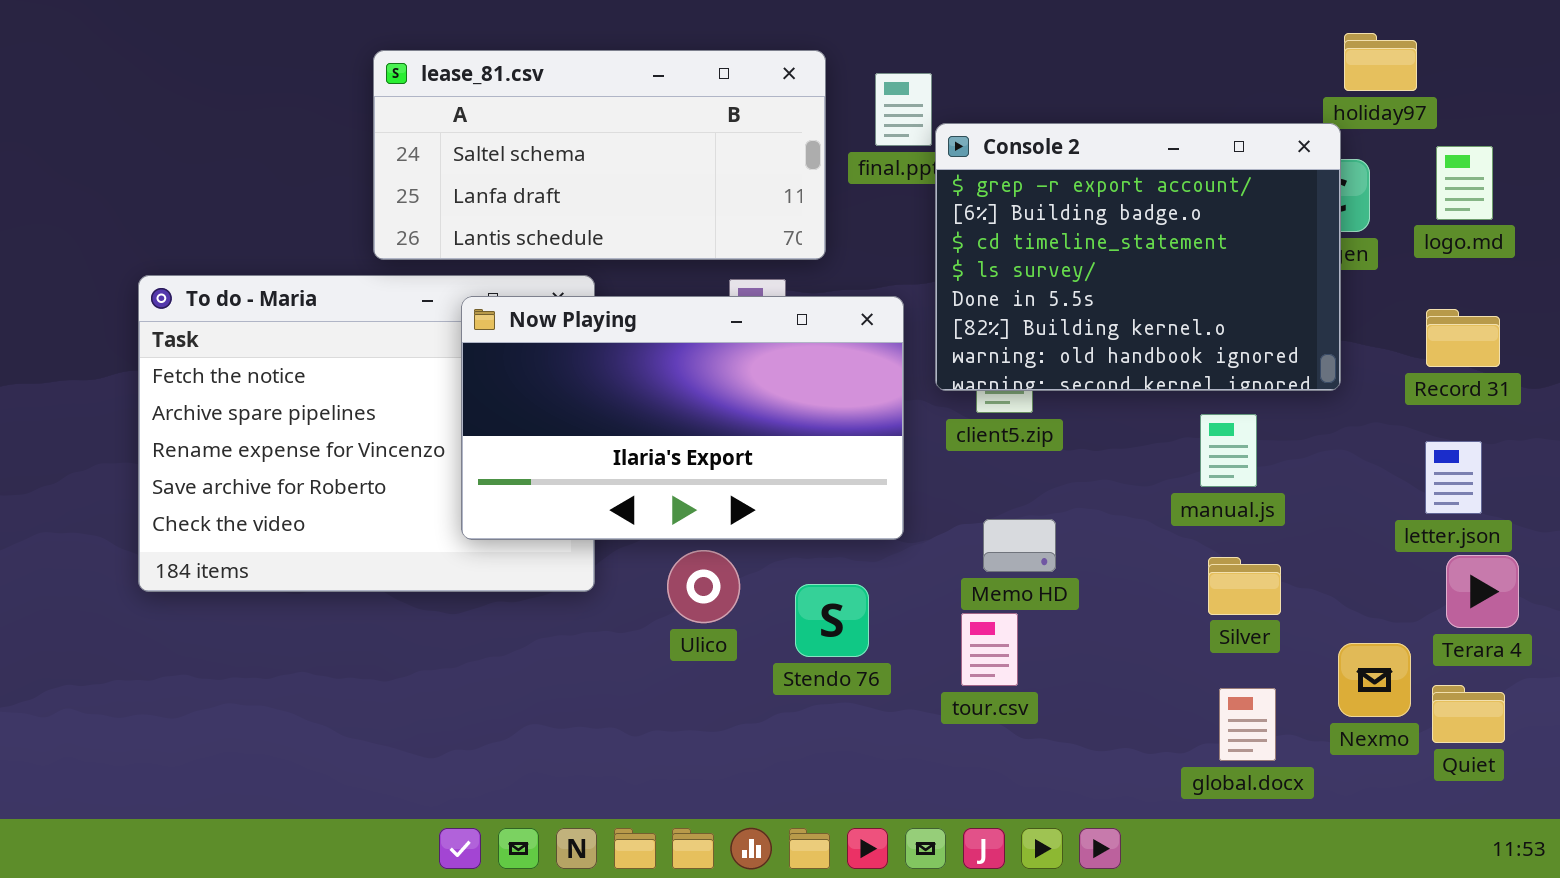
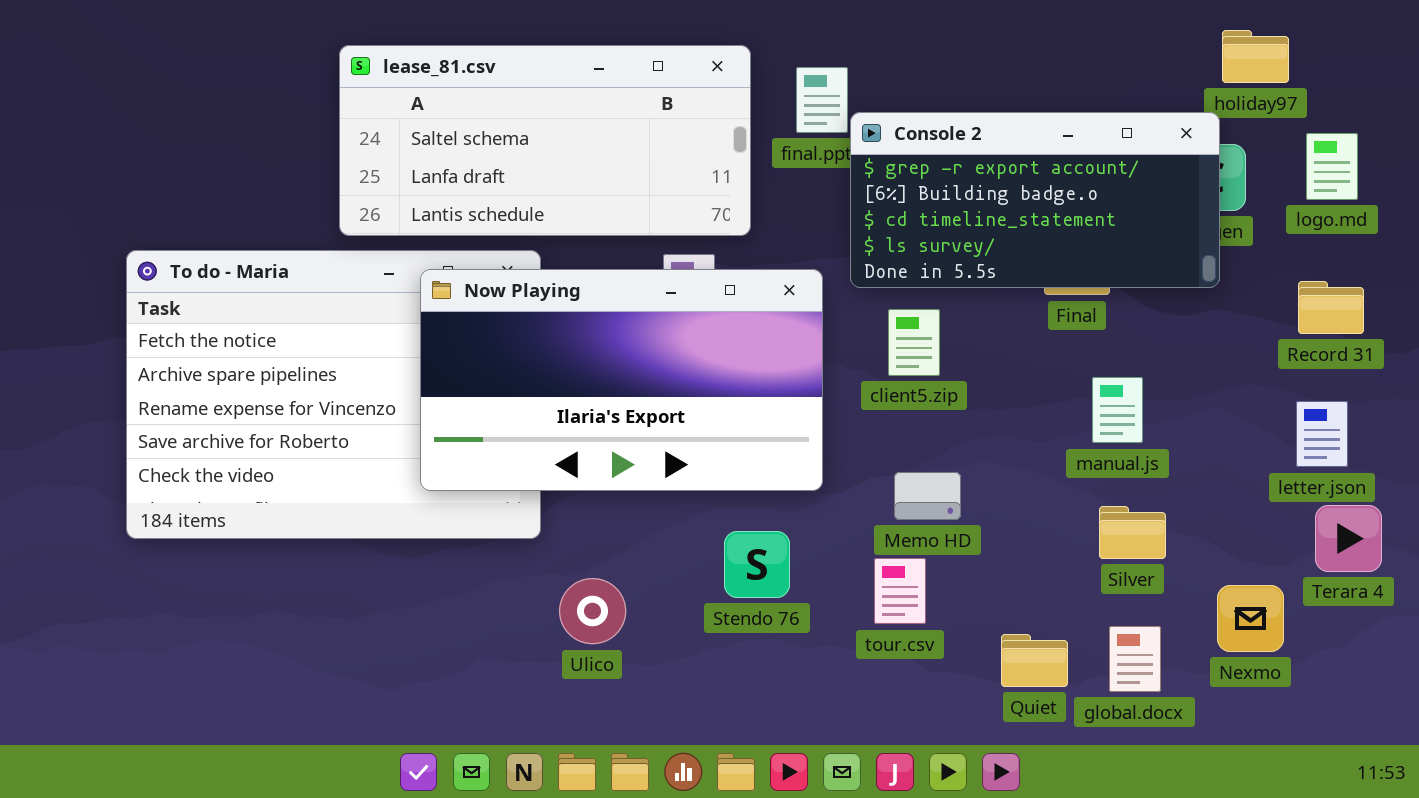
Console 2: [935,123,1341,391] -> [850,112,1220,288], resized
Ulico: [667,550,740,623] -> [559,578,626,644], moved
Quiet: [1432,685,1505,743] -> [1001,634,1068,687], moved

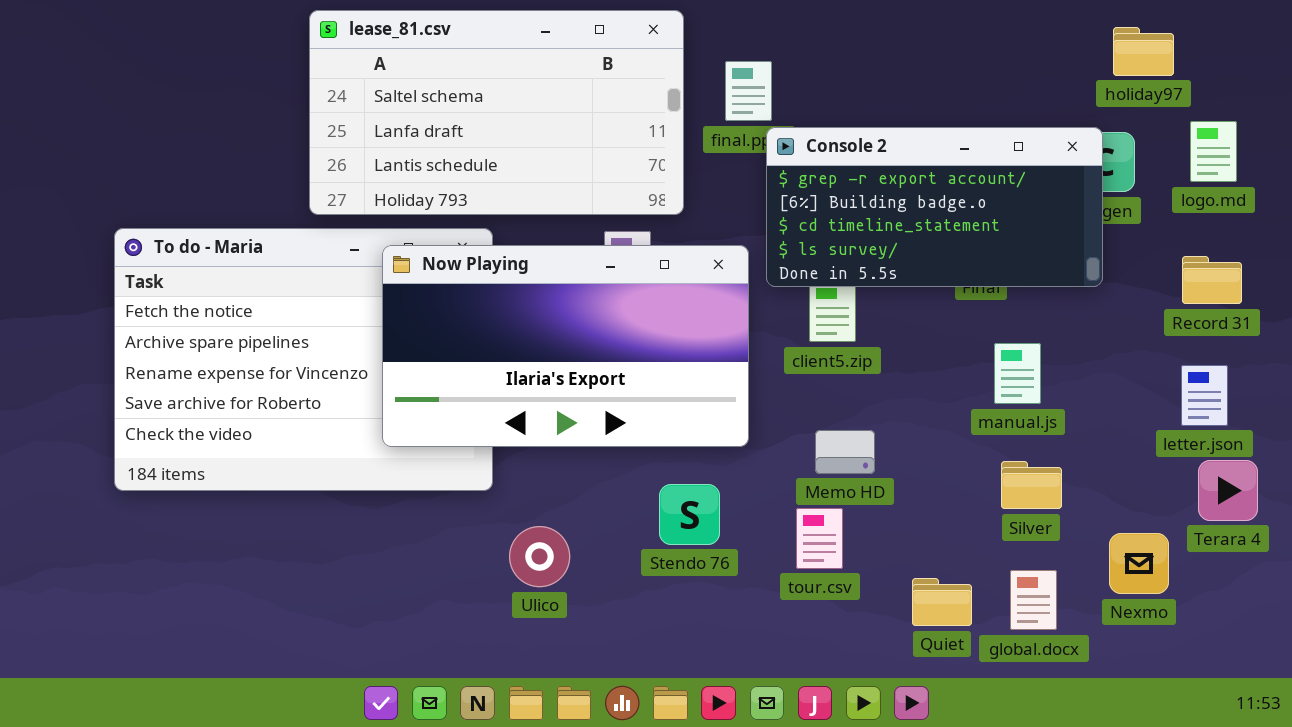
lease_81.csv: [339,45,751,236] -> [309,10,684,215], resized
Console 2: [850,112,1220,288] -> [766,127,1103,287], moved

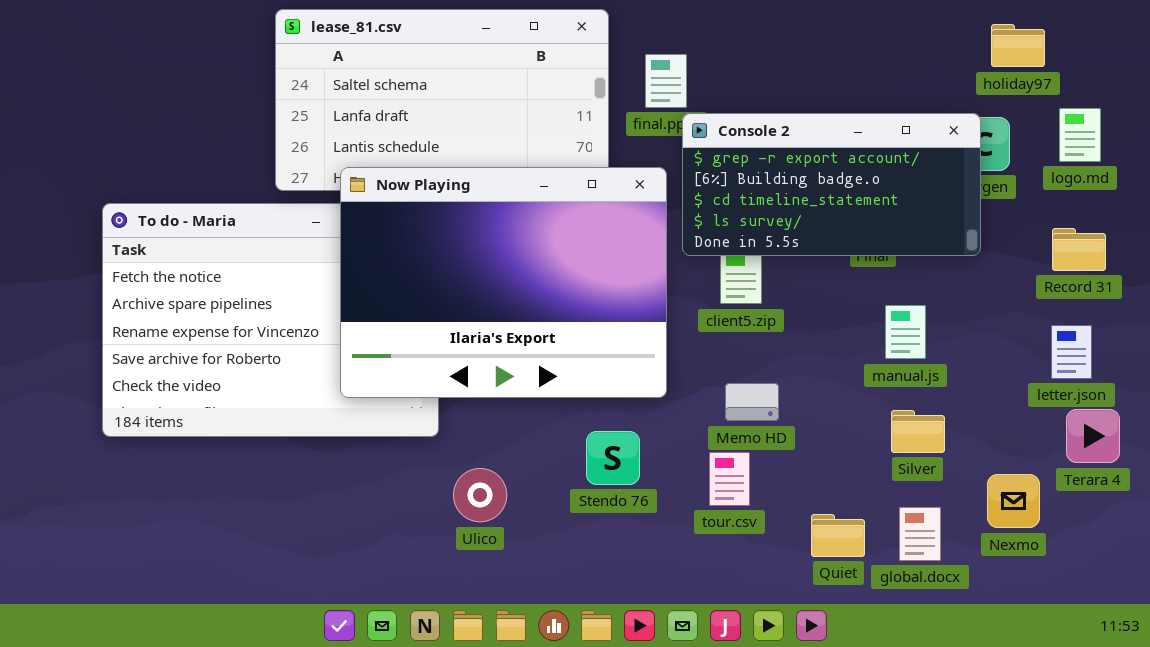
Now Playing: [382,245,749,447] -> [340,167,667,398], resized

